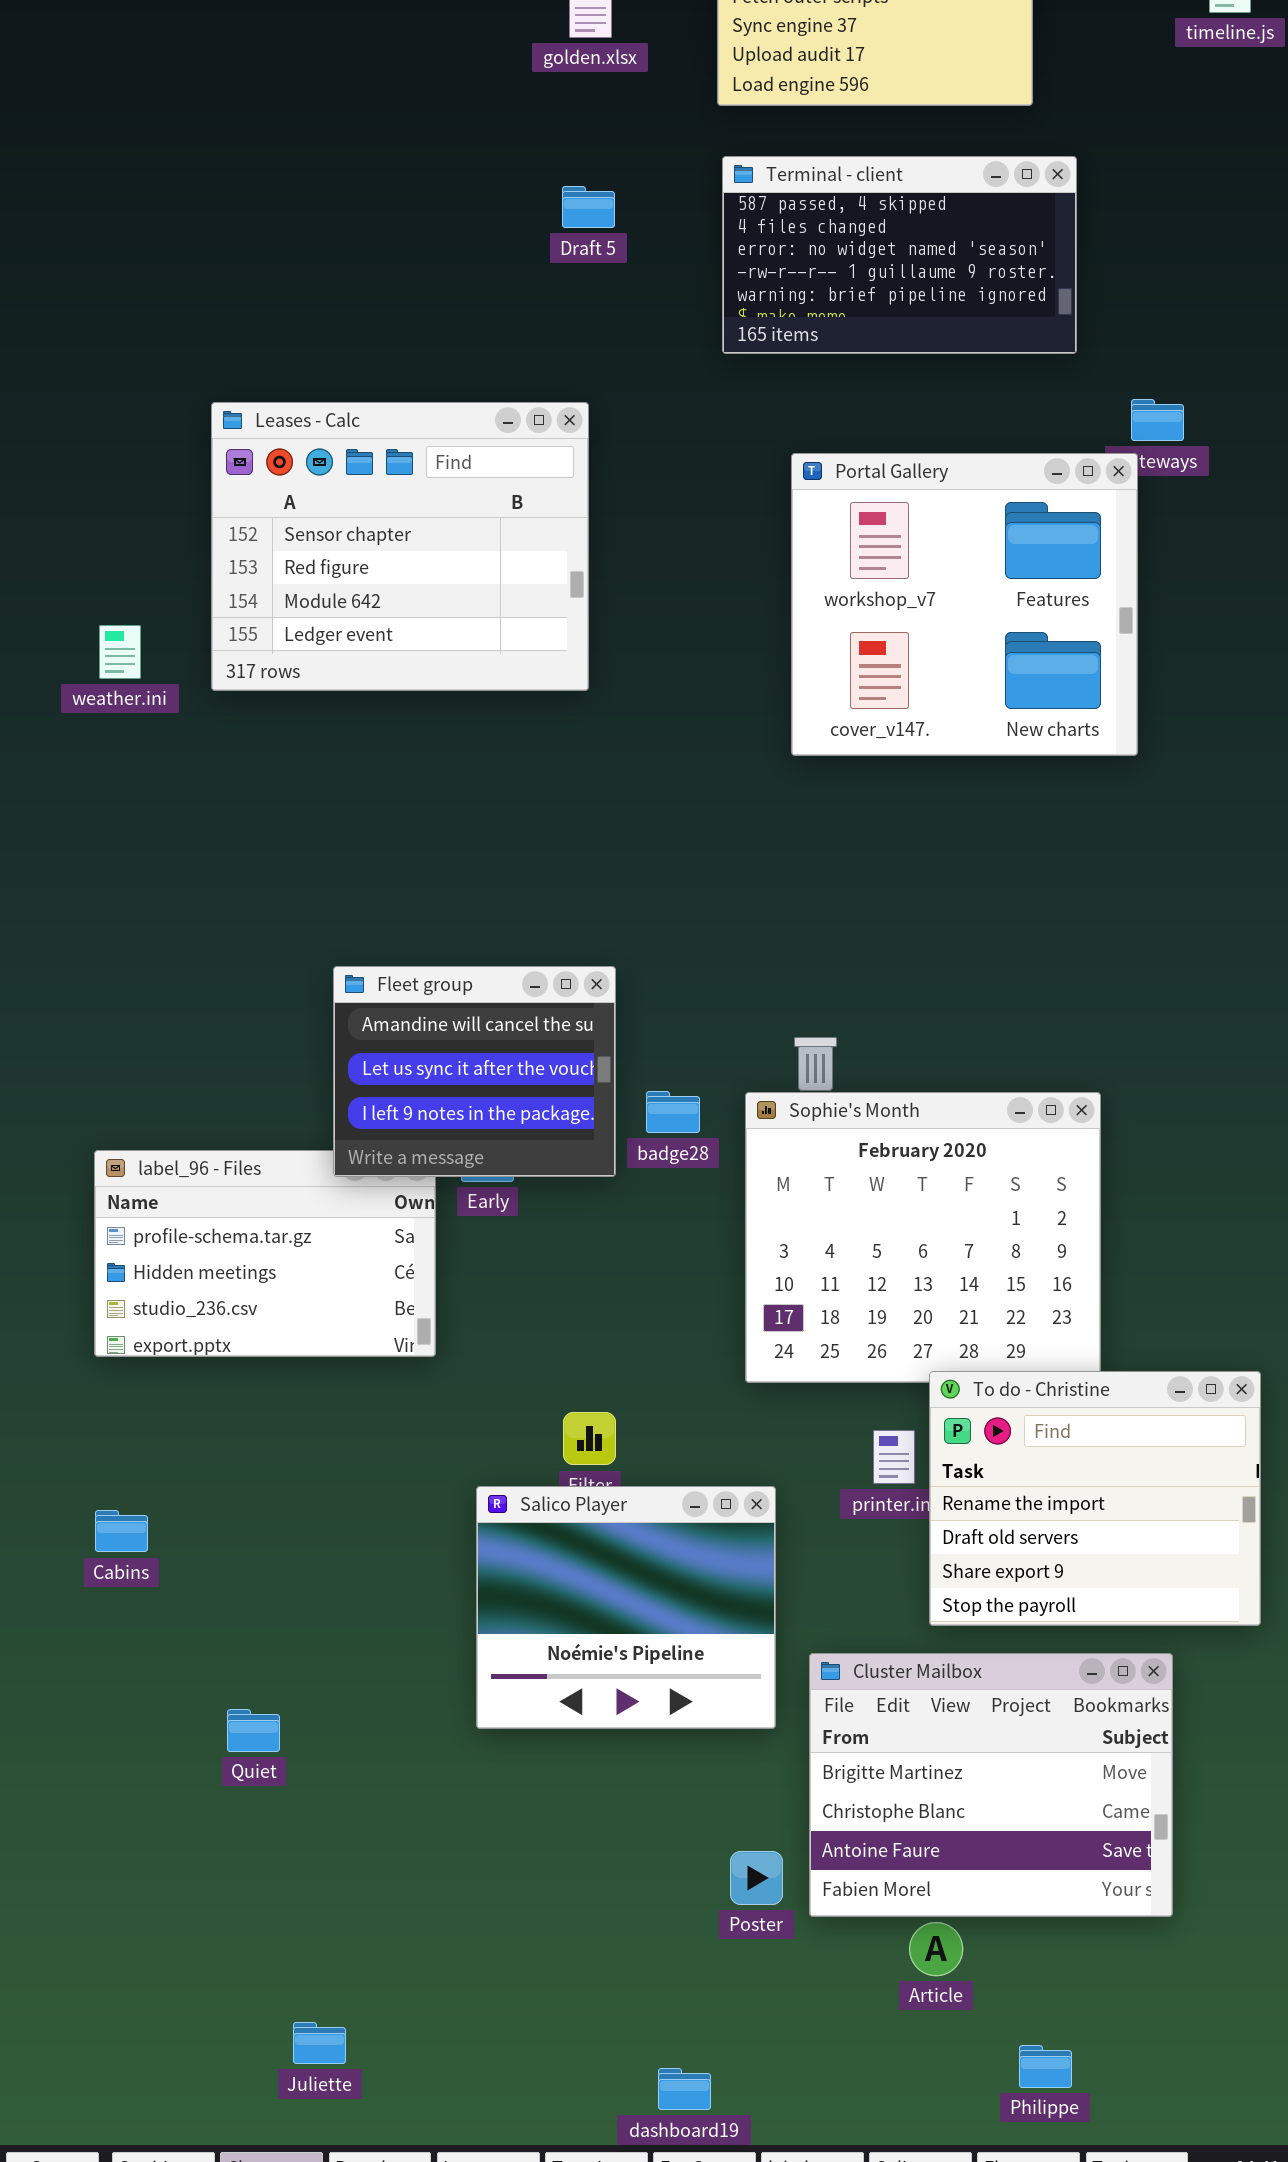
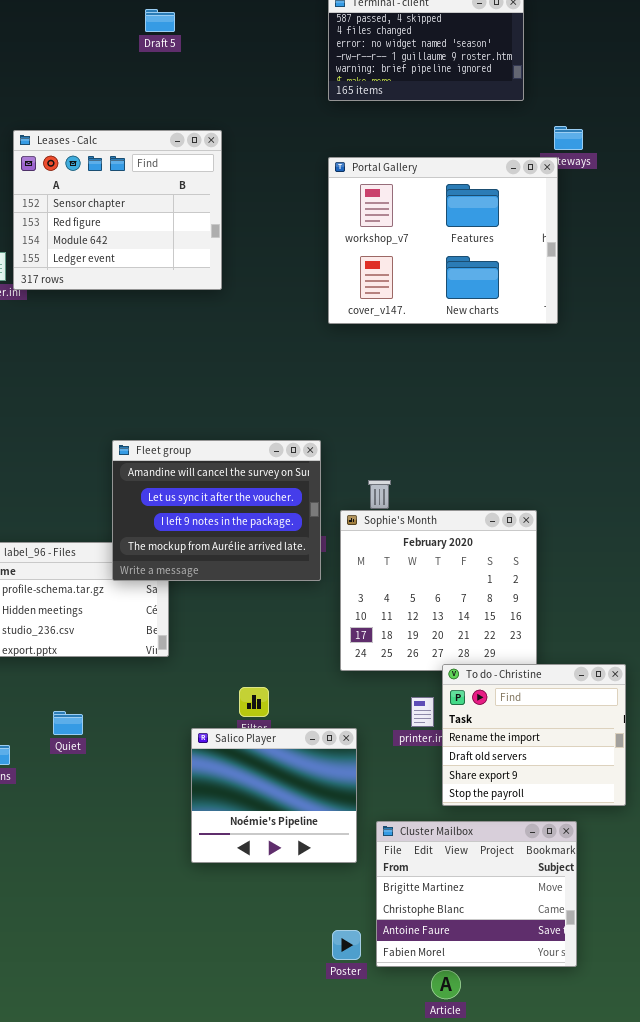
Draft 5: [562,186,615,228] -> [145,9,175,32], moved
Leases - Calc: [211,402,589,691] -> [13,130,222,290], moved
Portal Gallery: [791,453,1138,756] -> [328,157,558,324], resized
Fleet group: [333,966,616,1177] -> [112,440,321,581], resized
Quiet: [227,1709,280,1752] -> [53,711,83,735], moved

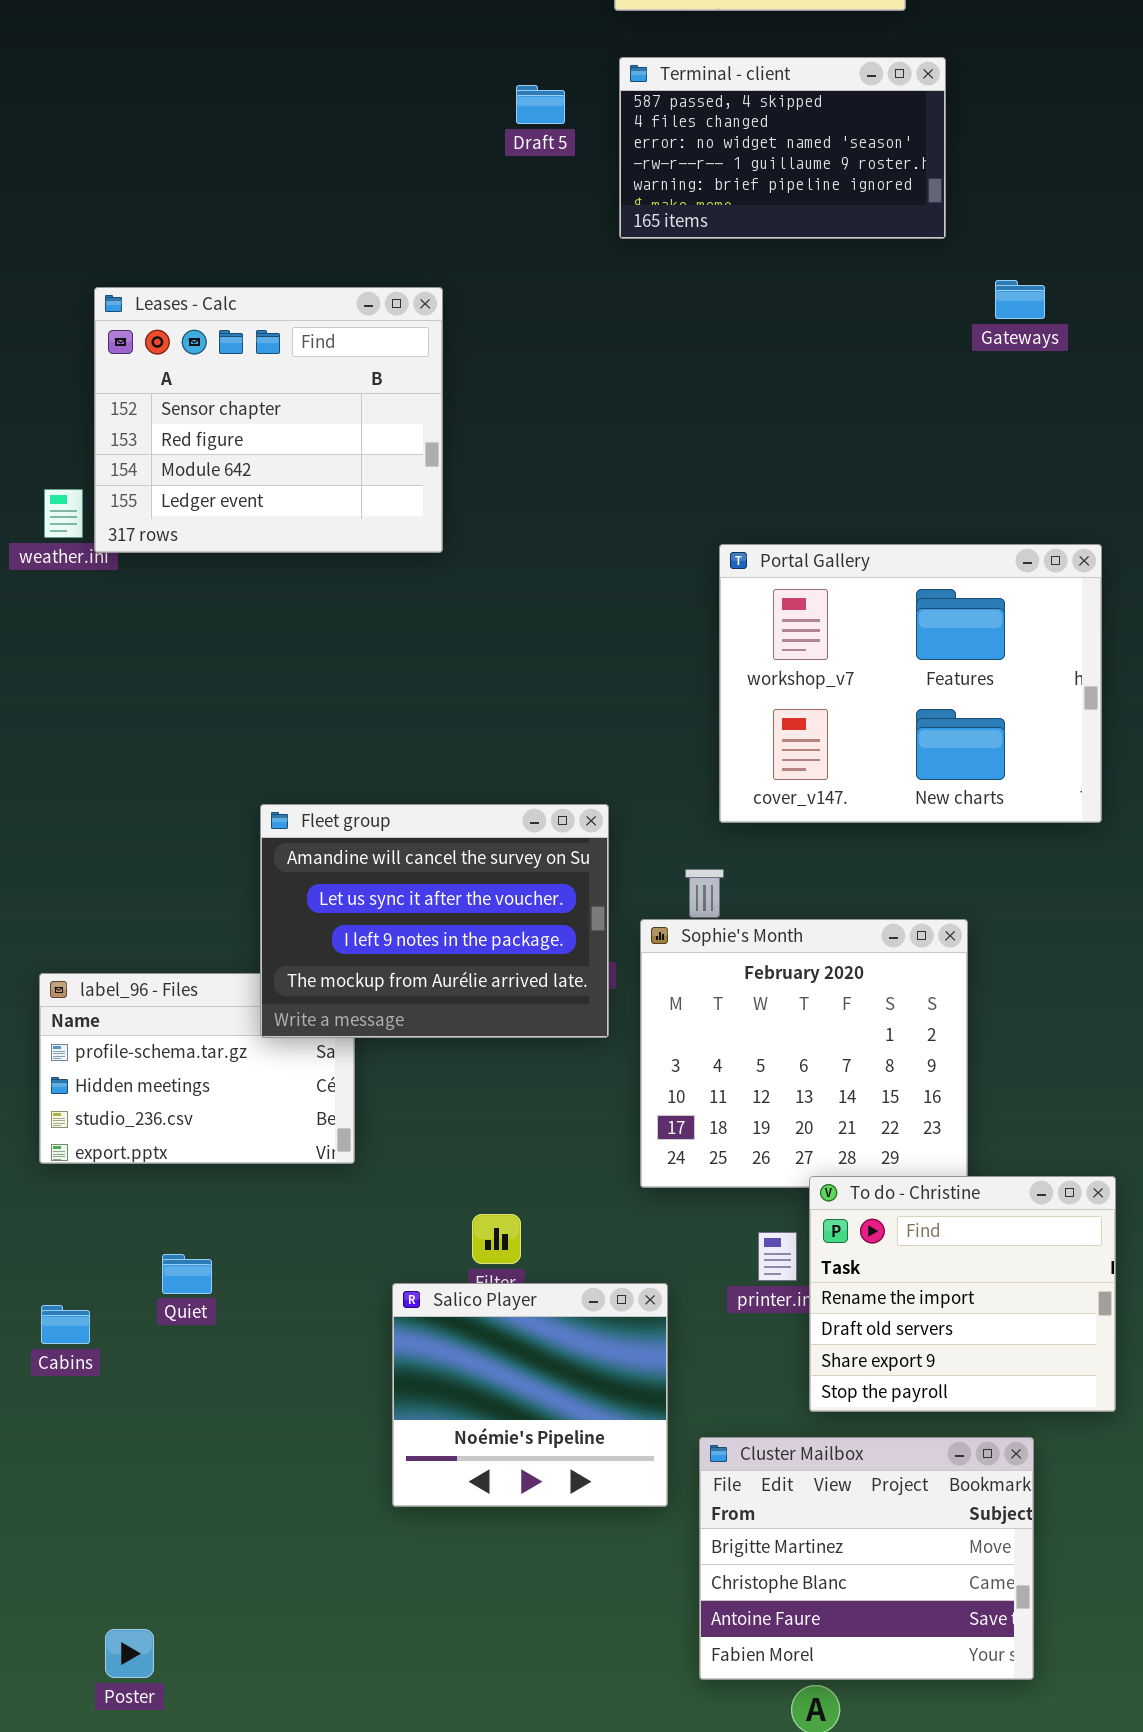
Draft 5: [145,9,175,32] -> [516,85,565,124], moved
Portal Gallery: [328,157,558,324] -> [719,544,1102,823], moved
Poster: [332,930,361,960] -> [105,1629,154,1678], moved

